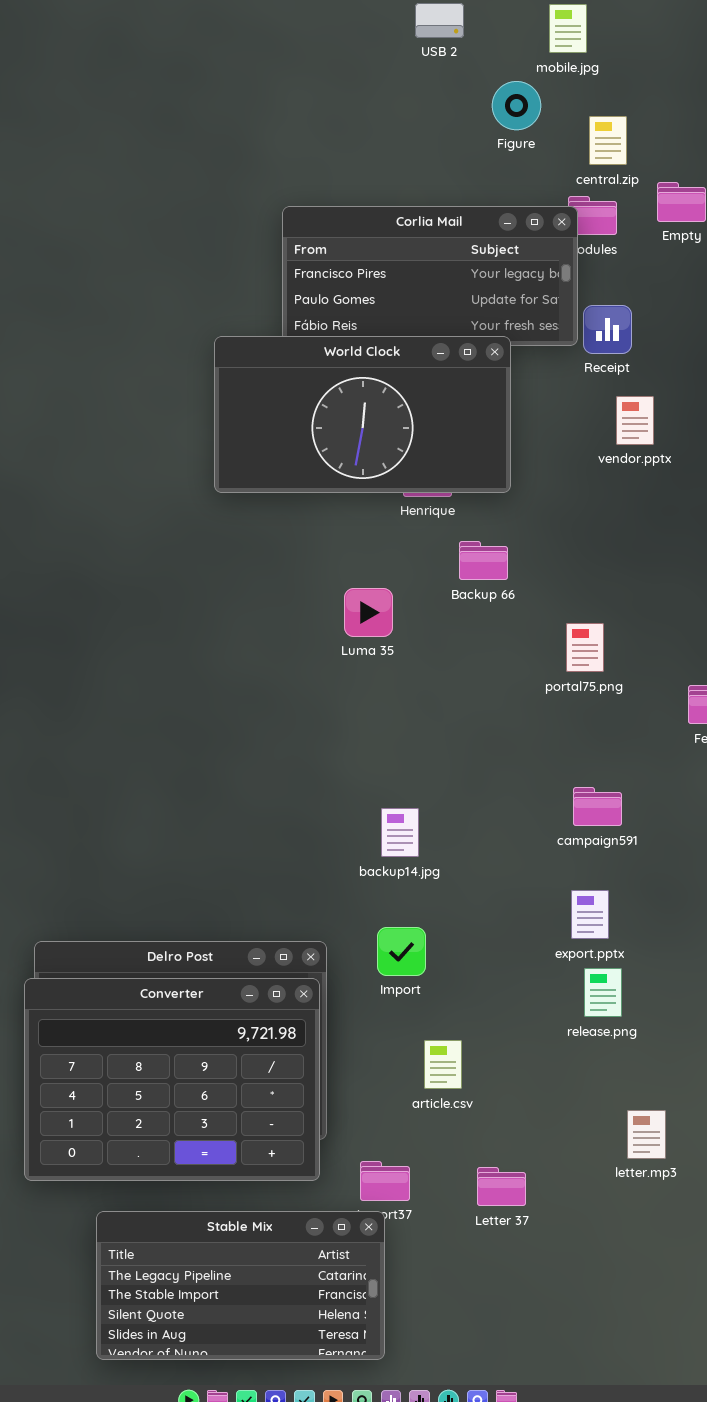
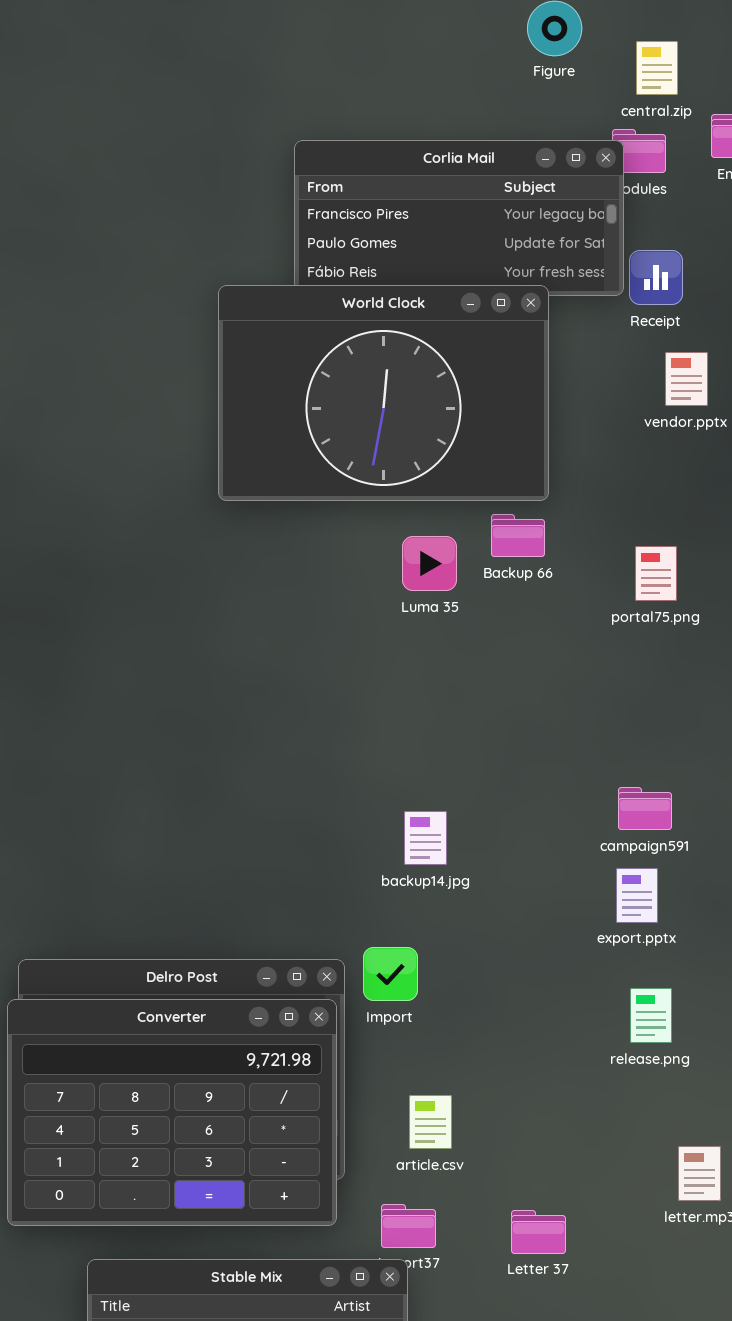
World Clock: [214,336,511,493] -> [218,285,549,501], resized
Luma 35: [344,588,393,637] -> [402,536,457,591], moved
portal75.png: [566,623,604,672] -> [635,546,677,601], moved
export.pptx: [571,890,609,939] -> [616,868,658,923], moved
Import: [377,927,426,976] -> [363,947,418,1001], moved
article.csv: [424,1040,462,1089] -> [409,1095,452,1149], moved

